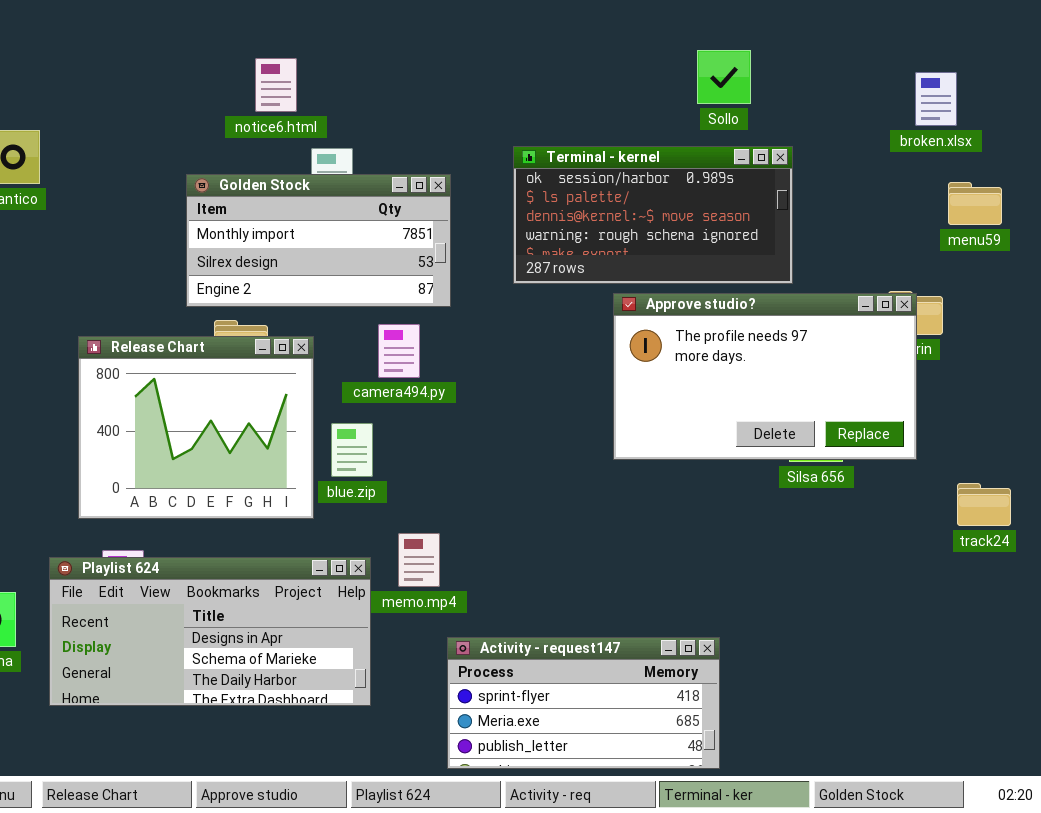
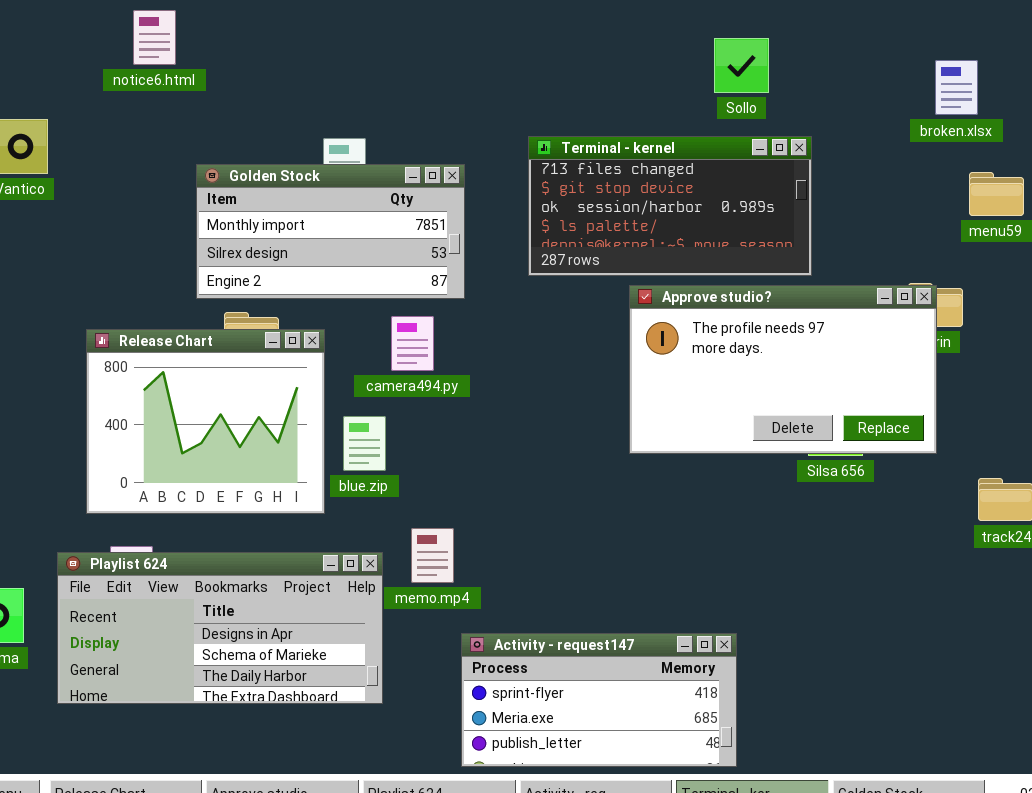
notice6.html: [255,58,297,112] -> [133,10,176,65], moved
Terminal - kernel: [513,146,793,284] -> [528,136,812,276], scrolled up 2 rows

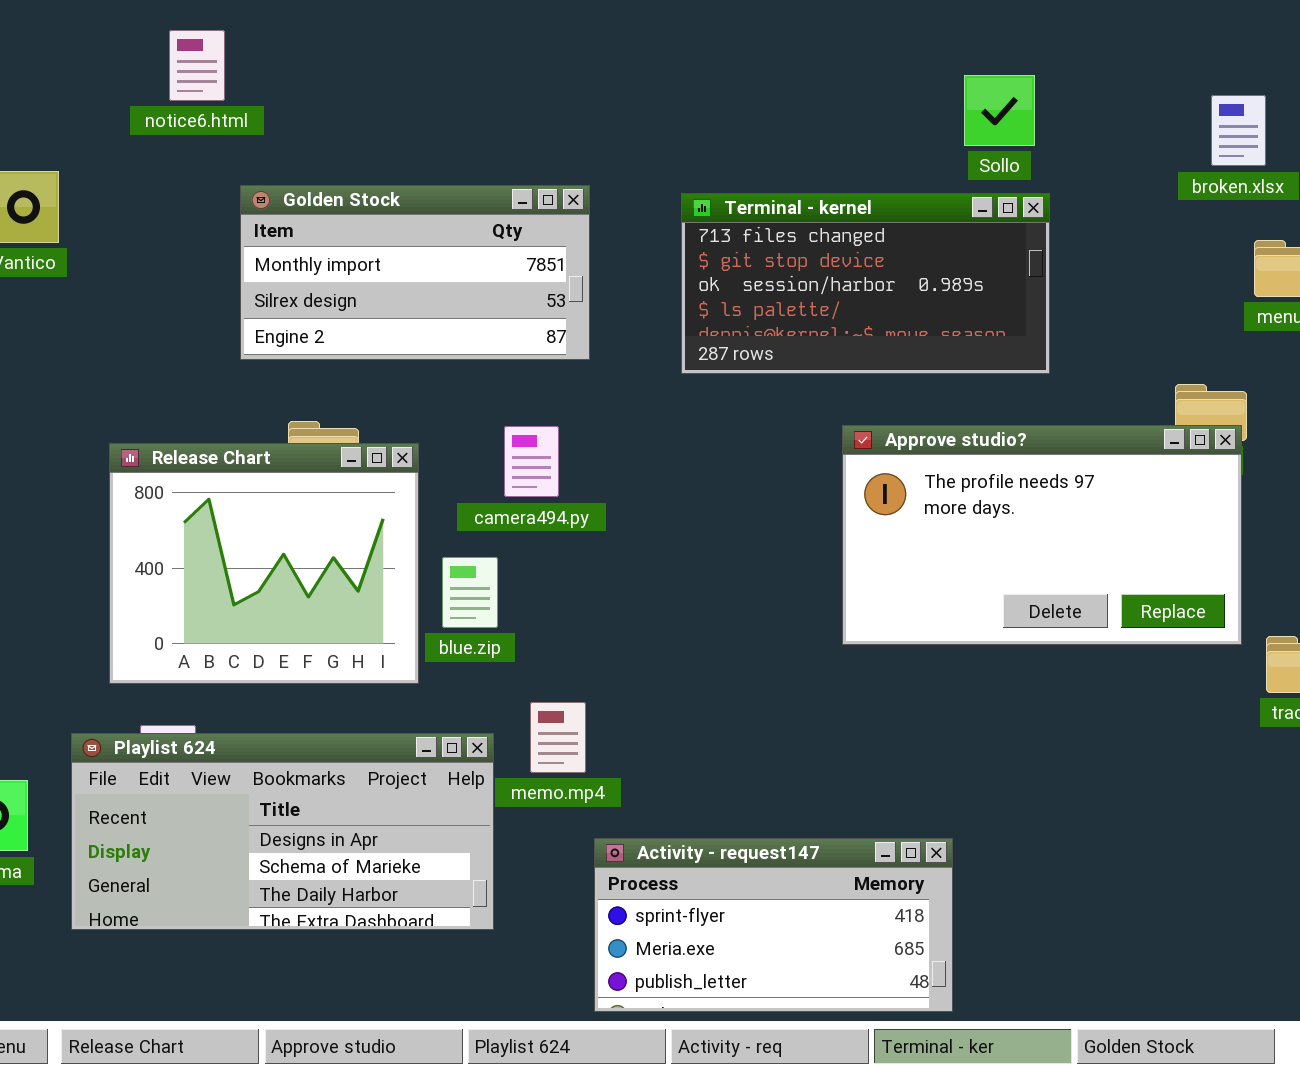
Sollo: [714,38,769,93] -> [964,75,1035,146], moved
Golden Stock: [196,164,465,299] -> [240,185,590,360], moved
Approve studio?: [629,285,937,454] -> [842,425,1242,645], moved

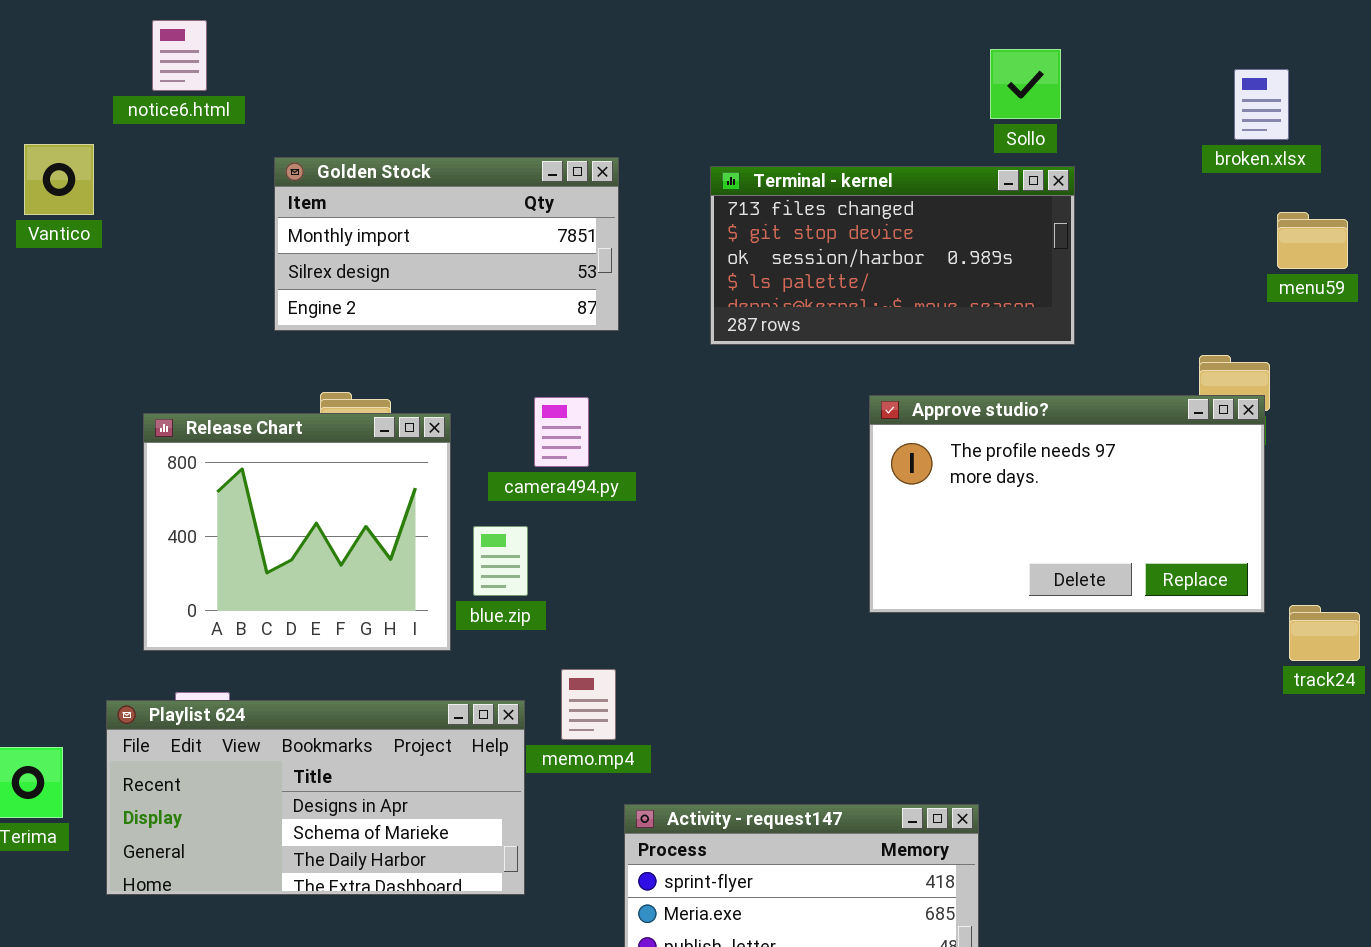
notice6.html: [169,30,225,101] -> [152,20,207,91], moved

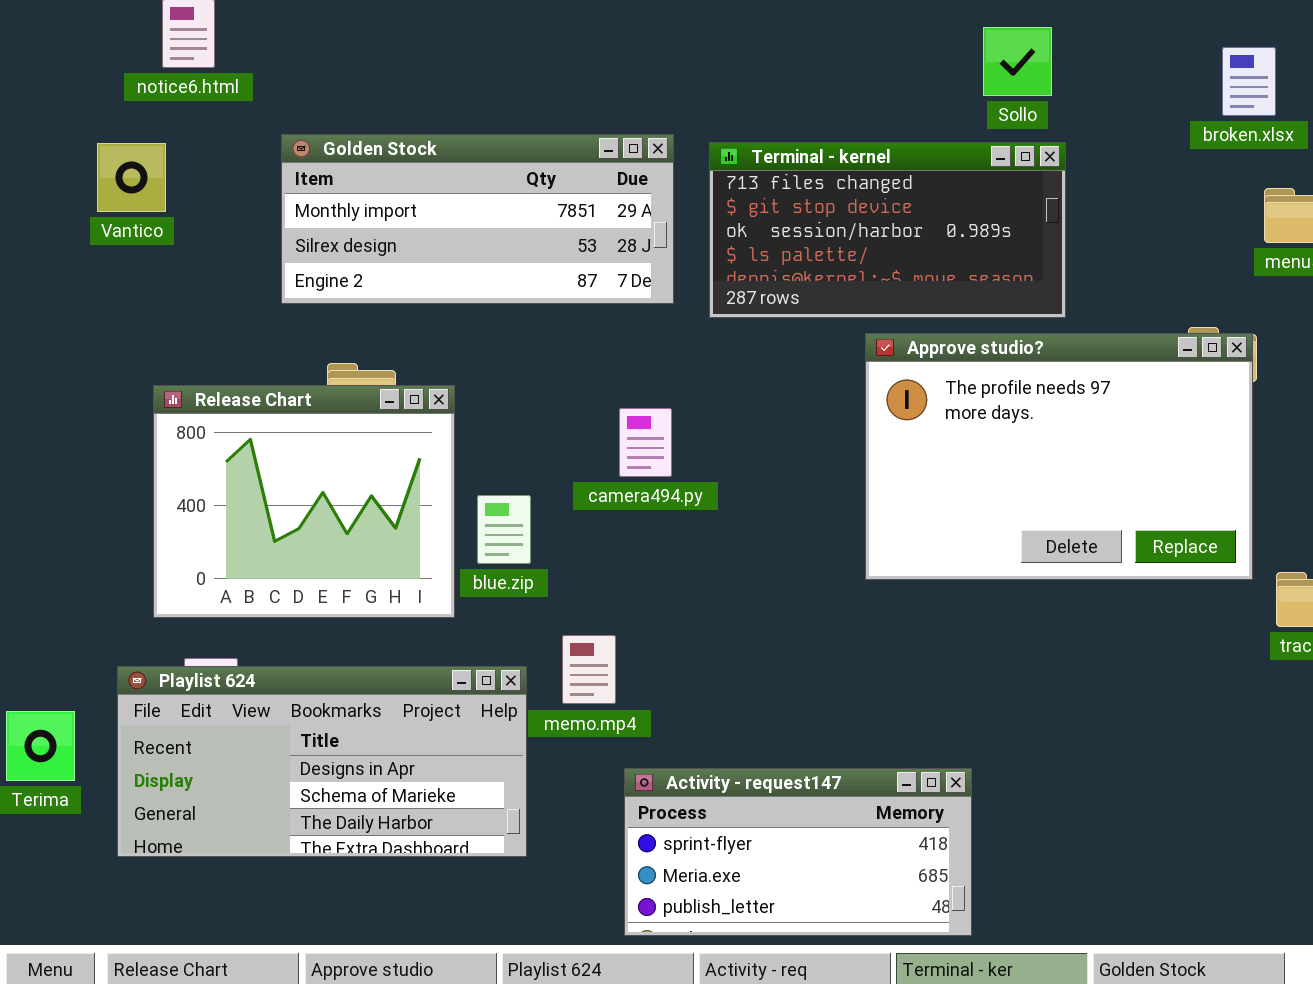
Vantico: [24,144,94,215] -> [97,143,166,212], moved
Golden Stock: [274,157,619,331] -> [281,134,674,304], resized
Approve studio?: [869,395,1265,613] -> [865,333,1253,580], resized
camera494.py: [534,397,589,467] -> [619,408,672,477], moved

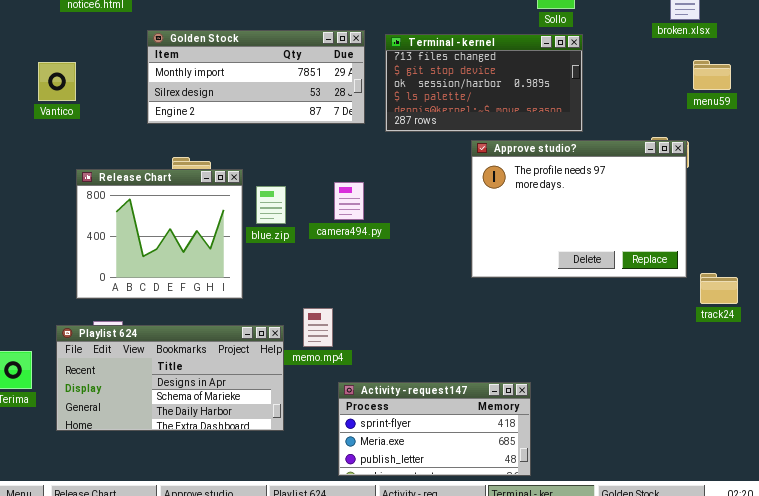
Vantico: [97,143,166,212] -> [38,62,76,101], moved
blue.zip: [477,495,531,564] -> [256,186,286,224], moved

